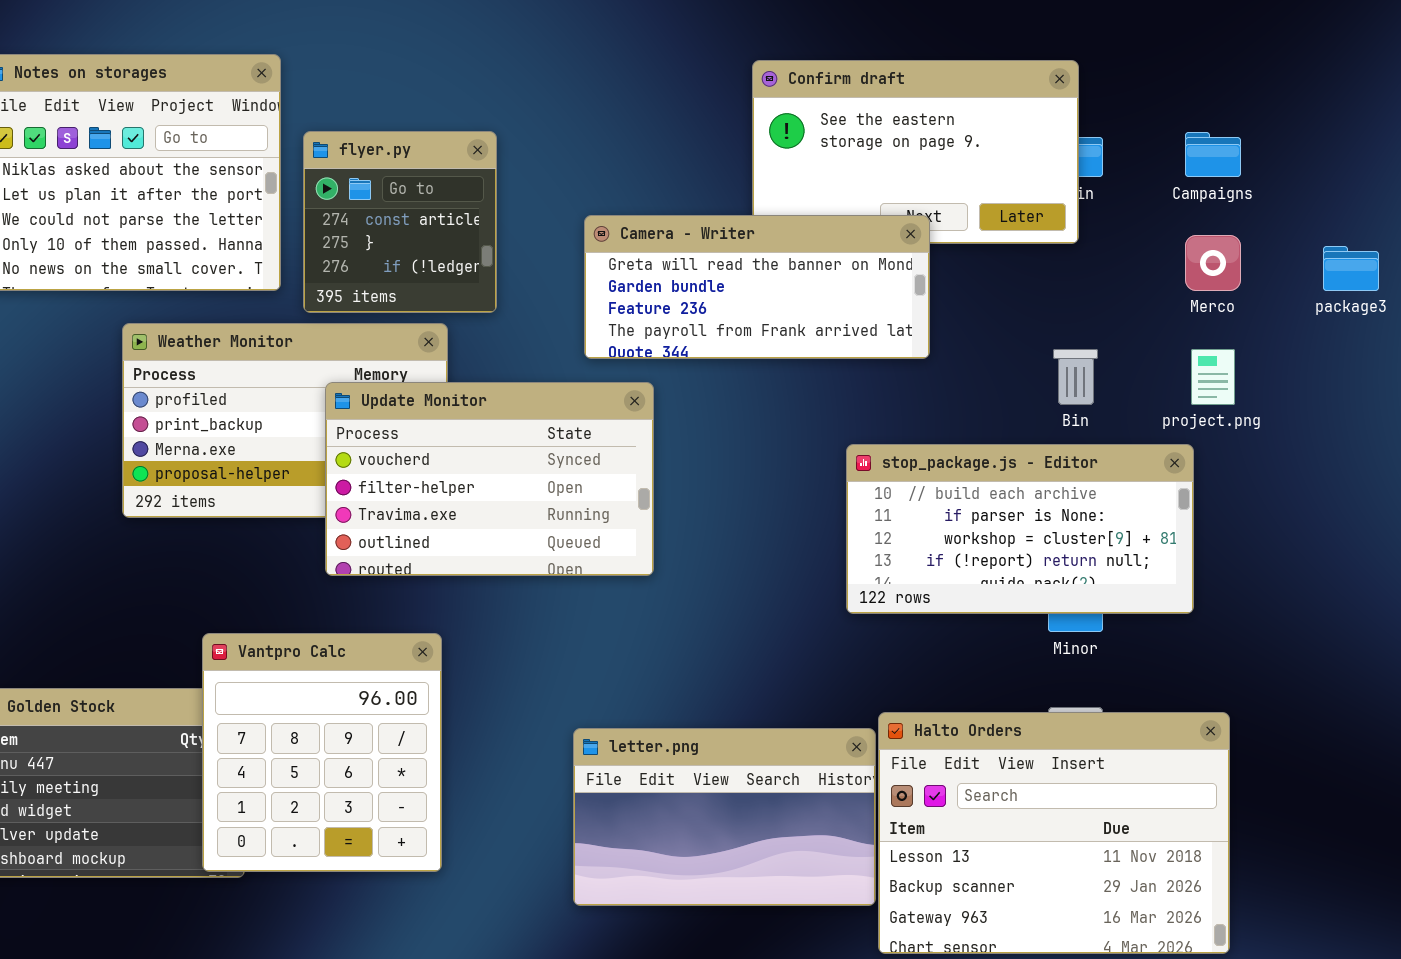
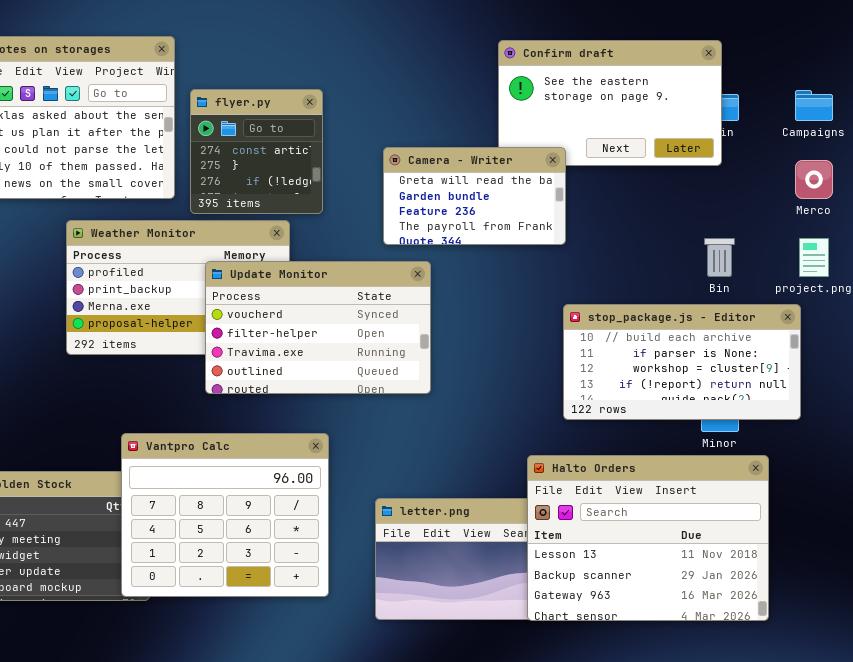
Camera - Writer: [584,215,930,359] -> [383,147,566,245], resized
Vantpro Calc: [202,633,442,872] -> [121,433,329,597], resized
Halto Orders: [878,712,1230,954] -> [527,455,769,621], moved

